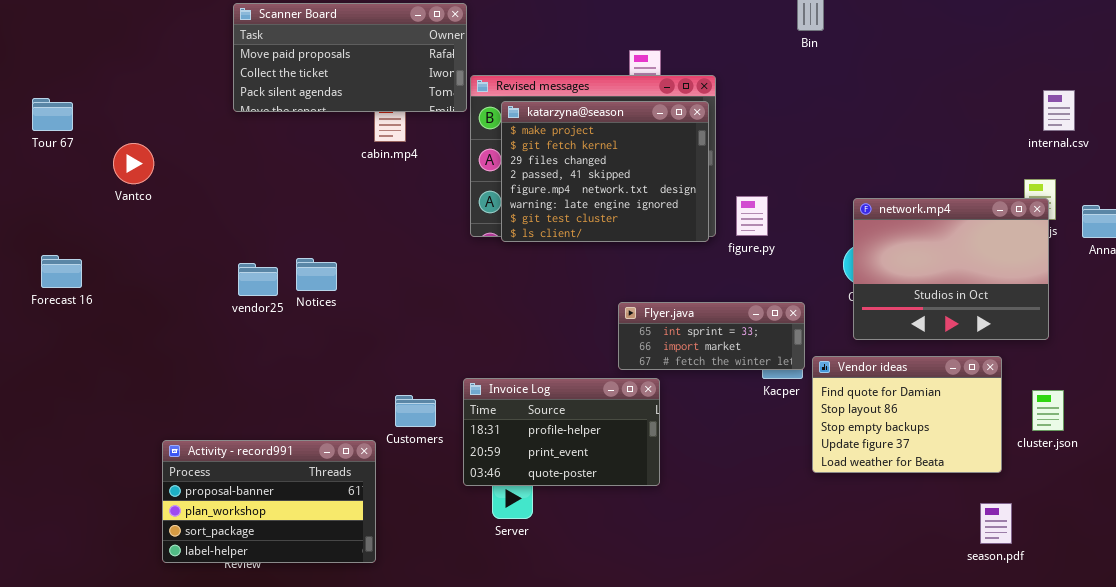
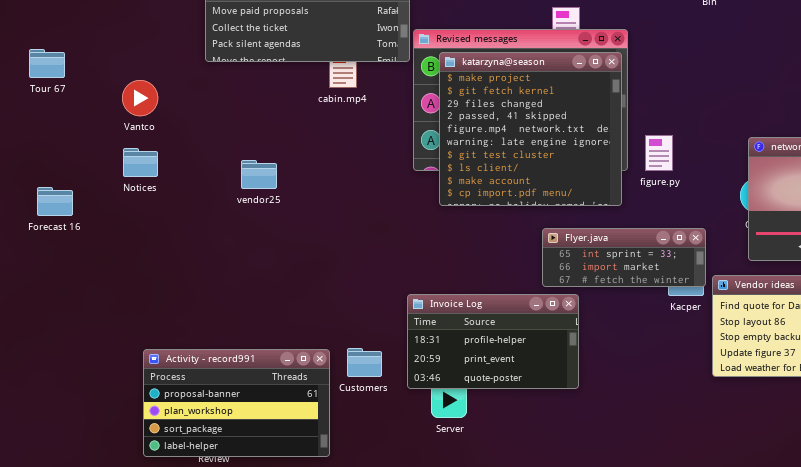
katarzyna@season: [501,101,709,242] -> [439,52,622,206], resized
Vantco: [113,143,154,184] -> [122,80,158,116], moved
Notices: [296,258,337,291] -> [123,148,158,177], moved
vendor25: [238,263,278,296] -> [241,160,277,189], moved
Customers: [395,395,436,427] -> [347,348,382,377], moved

